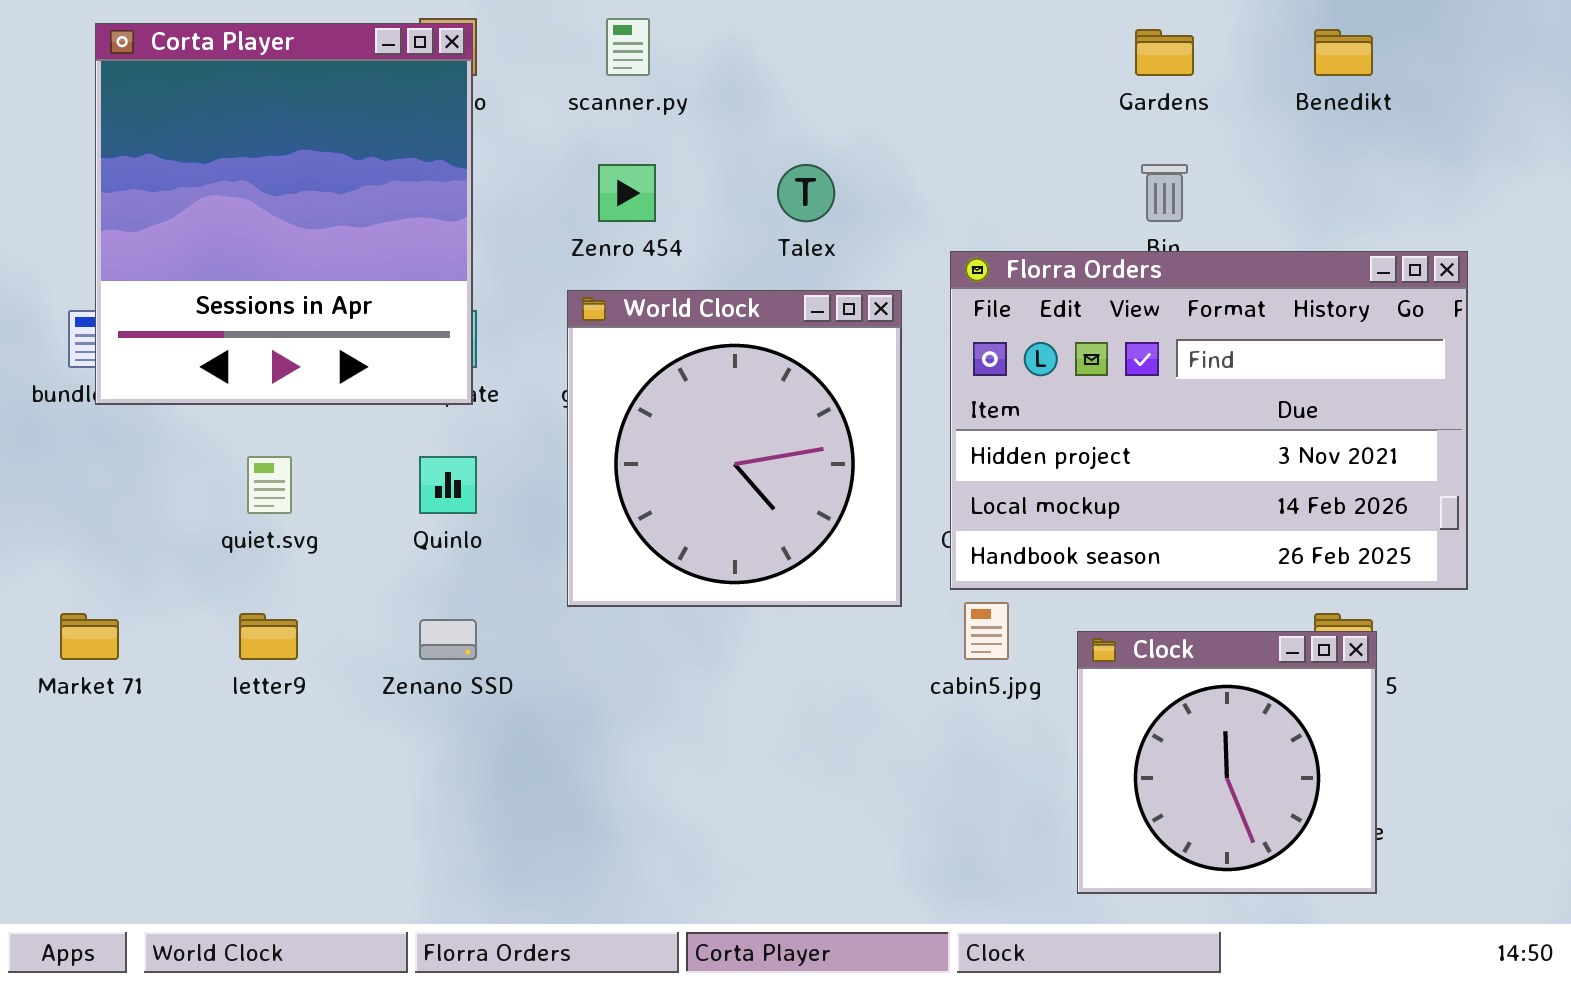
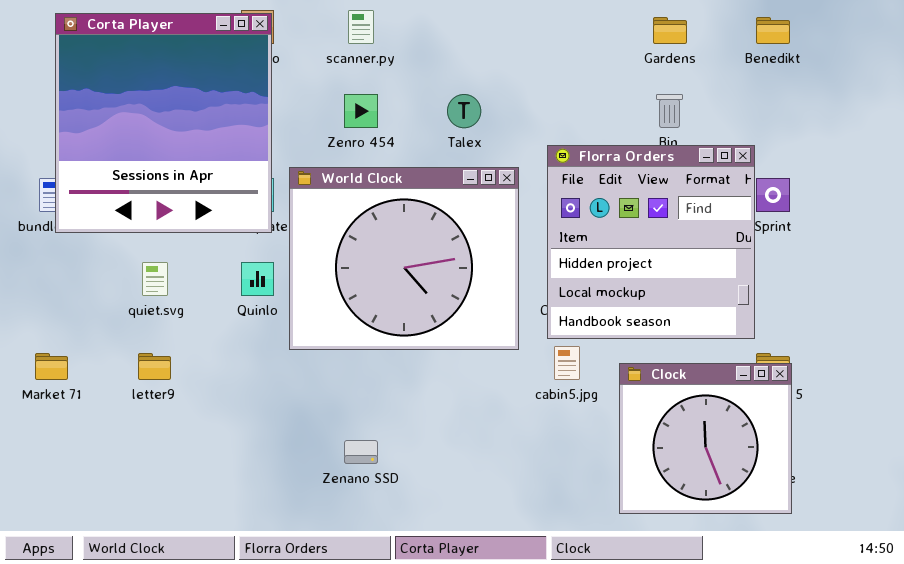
Florra Orders: [950,251,1468,590] -> [547,145,755,339], resized
World Clock: [567,290,902,607] -> [289,167,519,350], resized
Zenano SSD: [419,619,477,660] -> [344,440,378,464], moved

